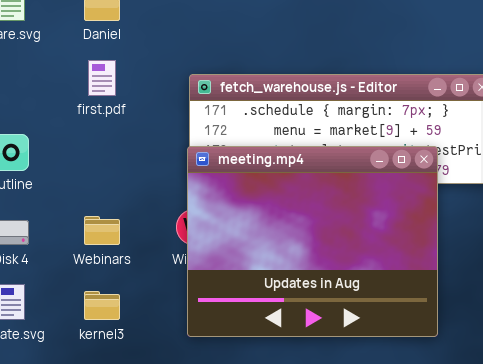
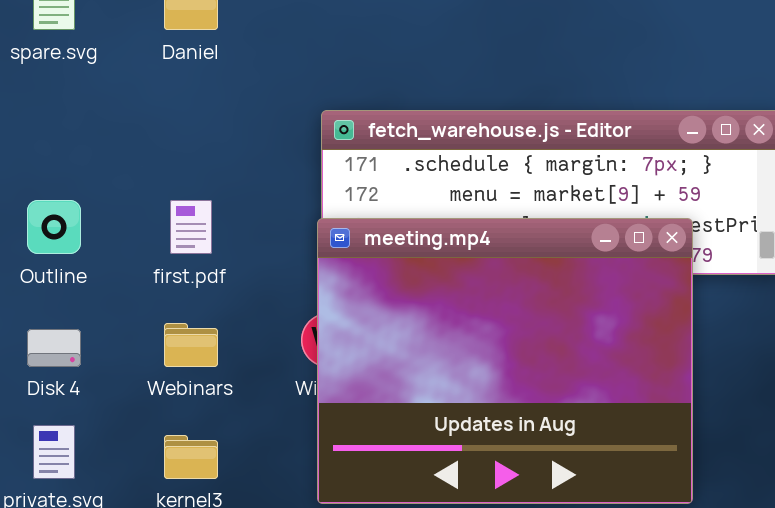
first.pdf: [88,60,116,96] -> [170,200,212,254], moved

